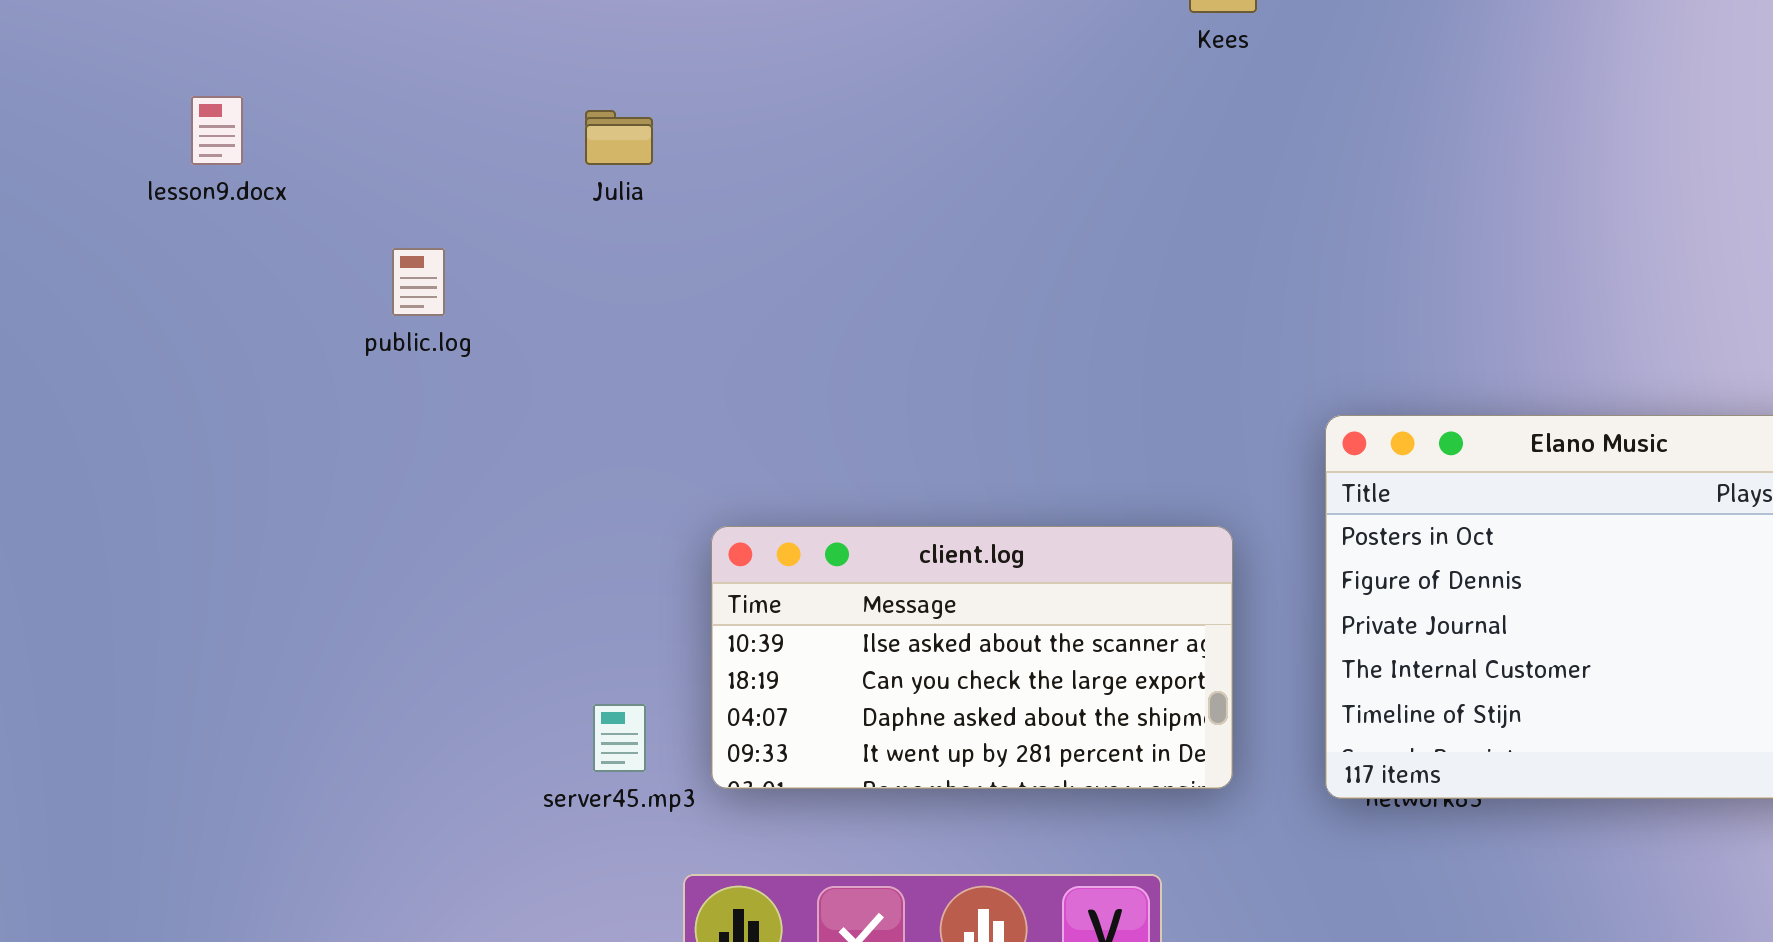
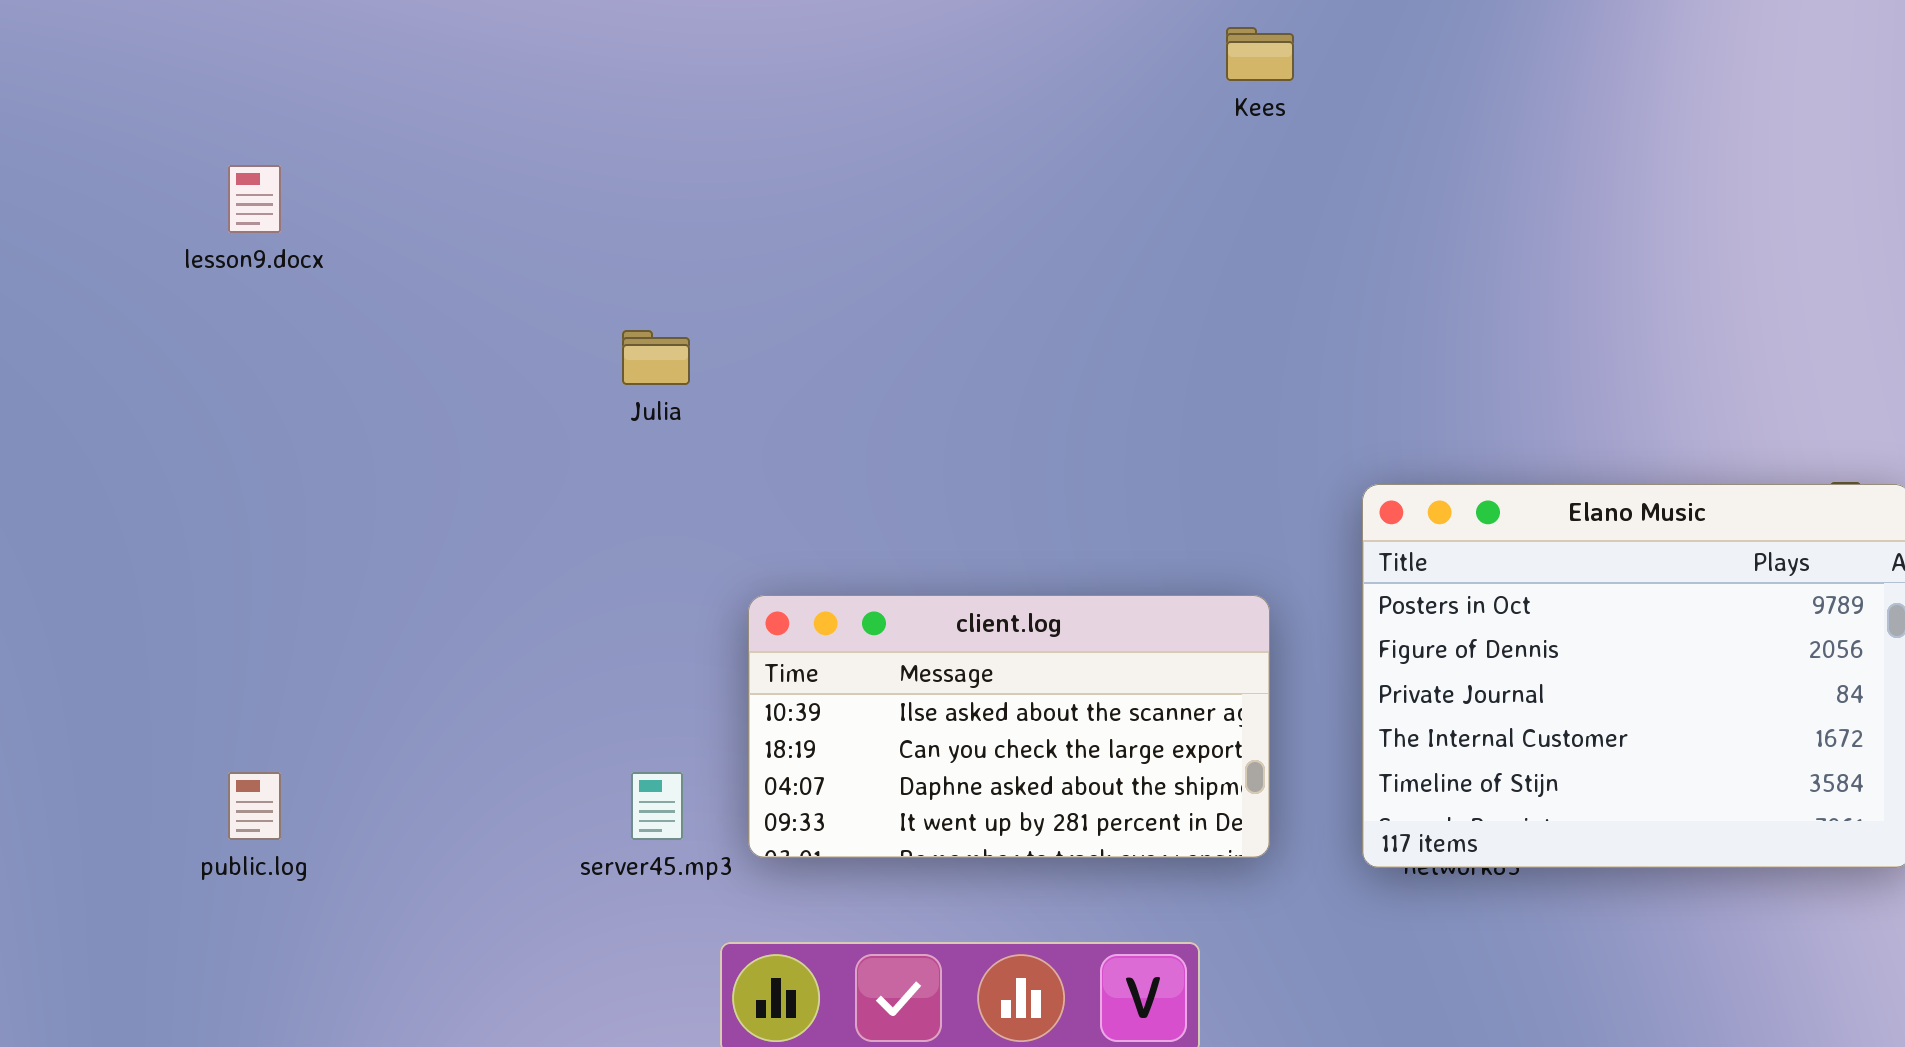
Julia: [585,110,653,165] -> [622,330,690,385], moved
public.log: [392,248,445,316] -> [228,772,281,840], moved

